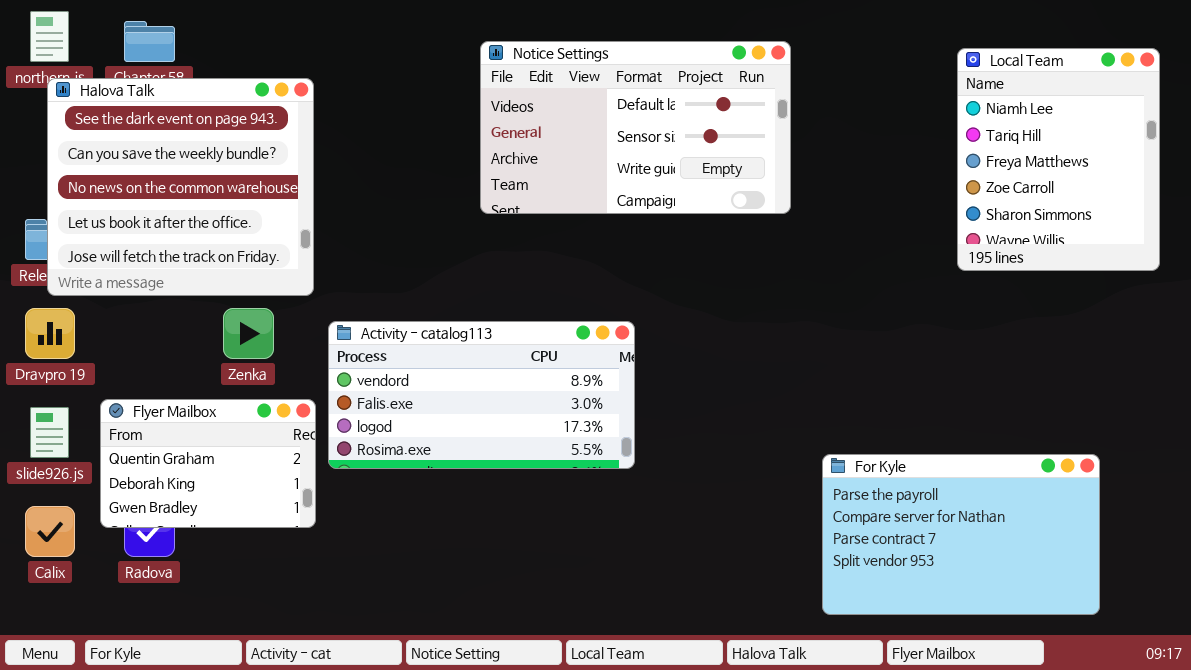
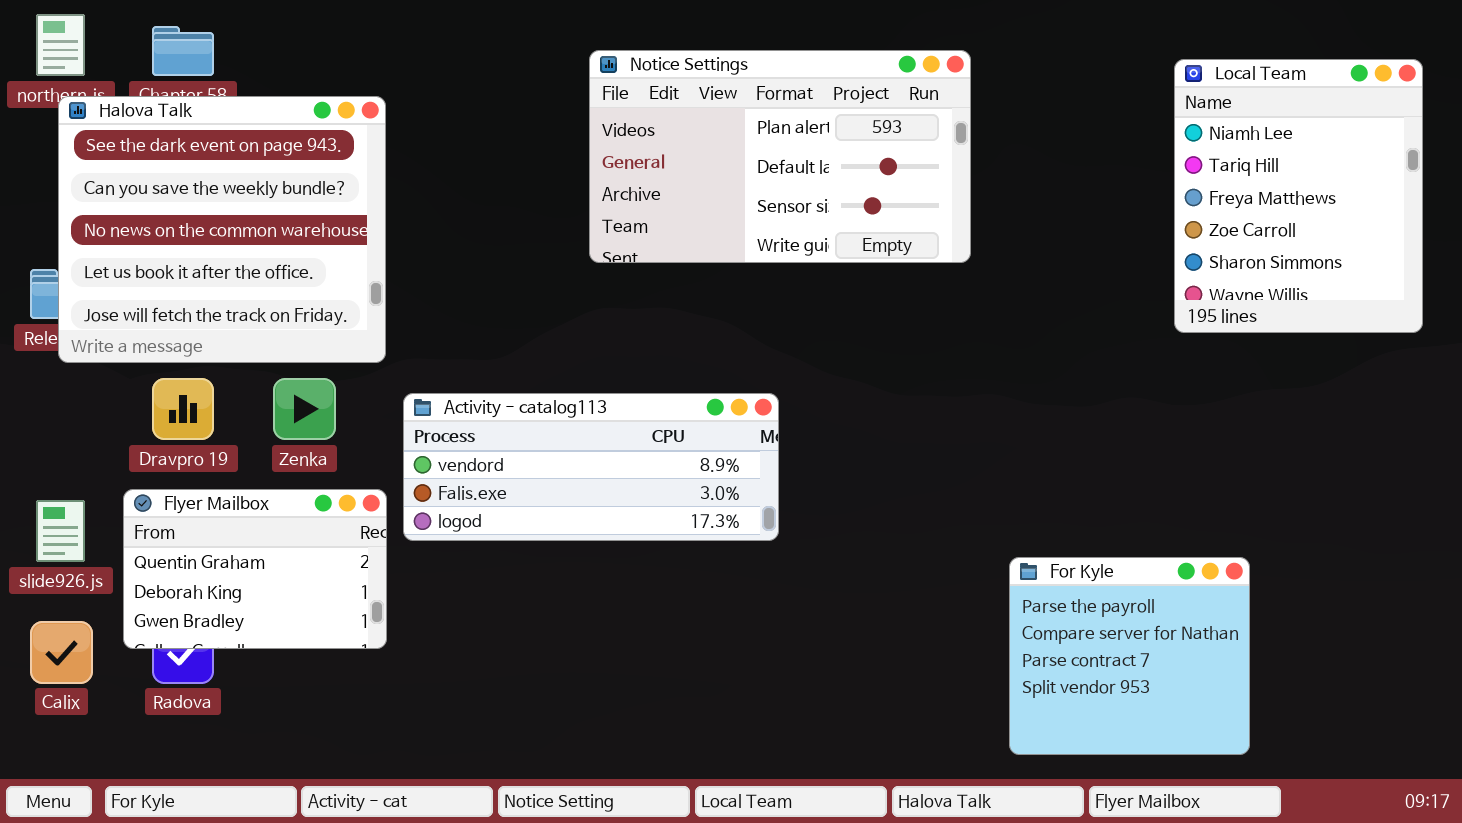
Notice Settings: [480,41,791,214] -> [589,50,971,263], scrolled up 1 row
Dravpro 19: [25,308,75,359] -> [152,378,214,440], moved
Activity - catalog113: [328,321,635,469] -> [403,393,779,541], resized
For Kyle: [822,454,1100,615] -> [1009,557,1250,755], resized

